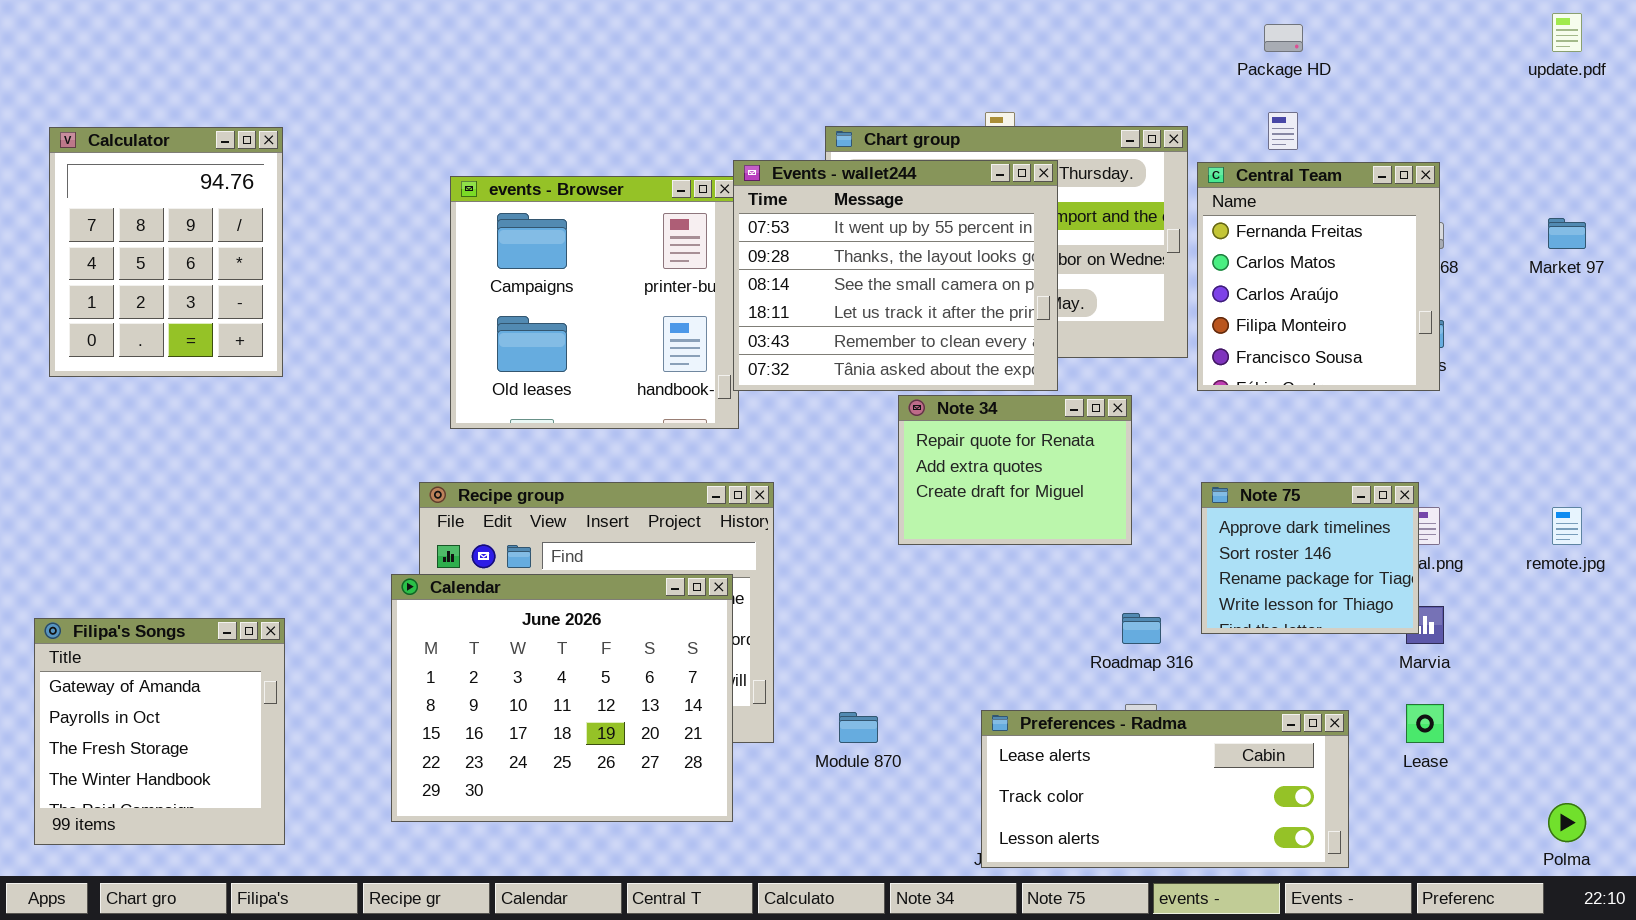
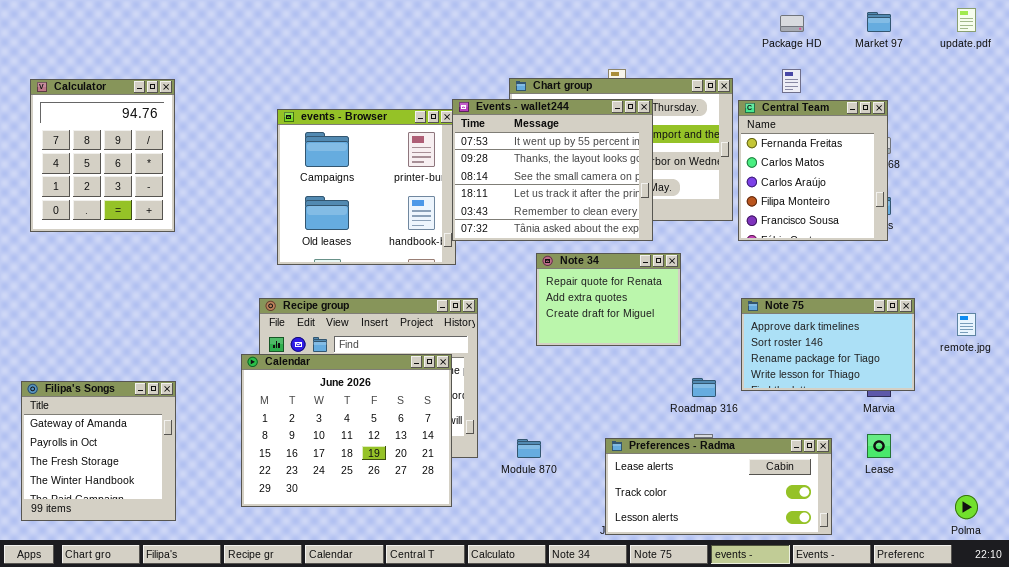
Market 97: [1548,218,1586,249] -> [867,12,891,32], moved
Note 34: [898,395,1132,545] -> [536,253,681,346], moved
Note 75: [1201,482,1419,634] -> [741,298,915,391], resized

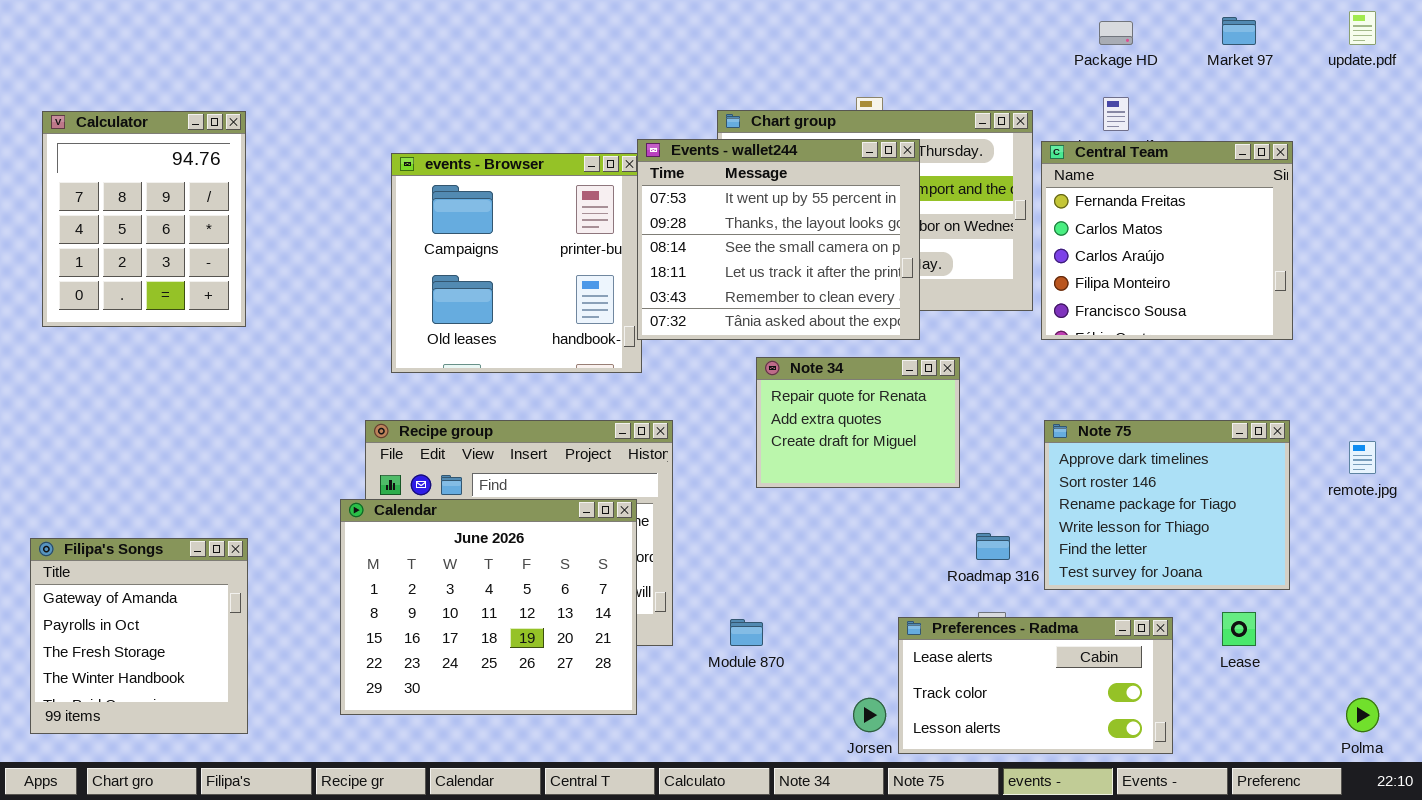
Central Team: [738,100,888,241] -> [1041,141,1293,340], resized
Note 75: [741,298,915,391] -> [1044,420,1290,590], resized
Preferences - Radma: [605,438,832,535] -> [898,617,1173,754], resized

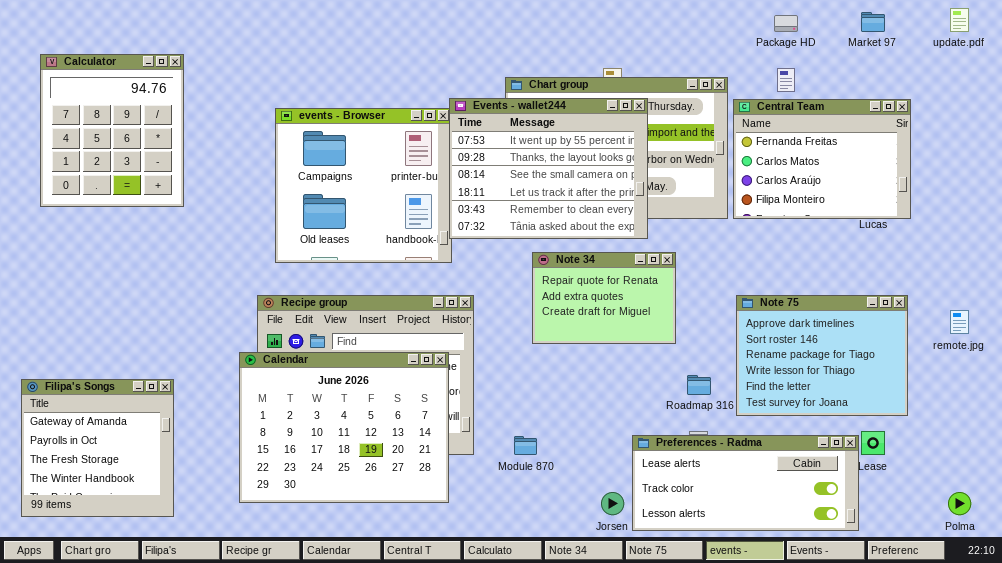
Calculator: [42,111,246,327] -> [40,54,184,207], moved
Central Team: [1041,141,1293,340] -> [733,99,911,219], resized
Preferences - Radma: [898,617,1173,754] -> [632,435,859,531], resized

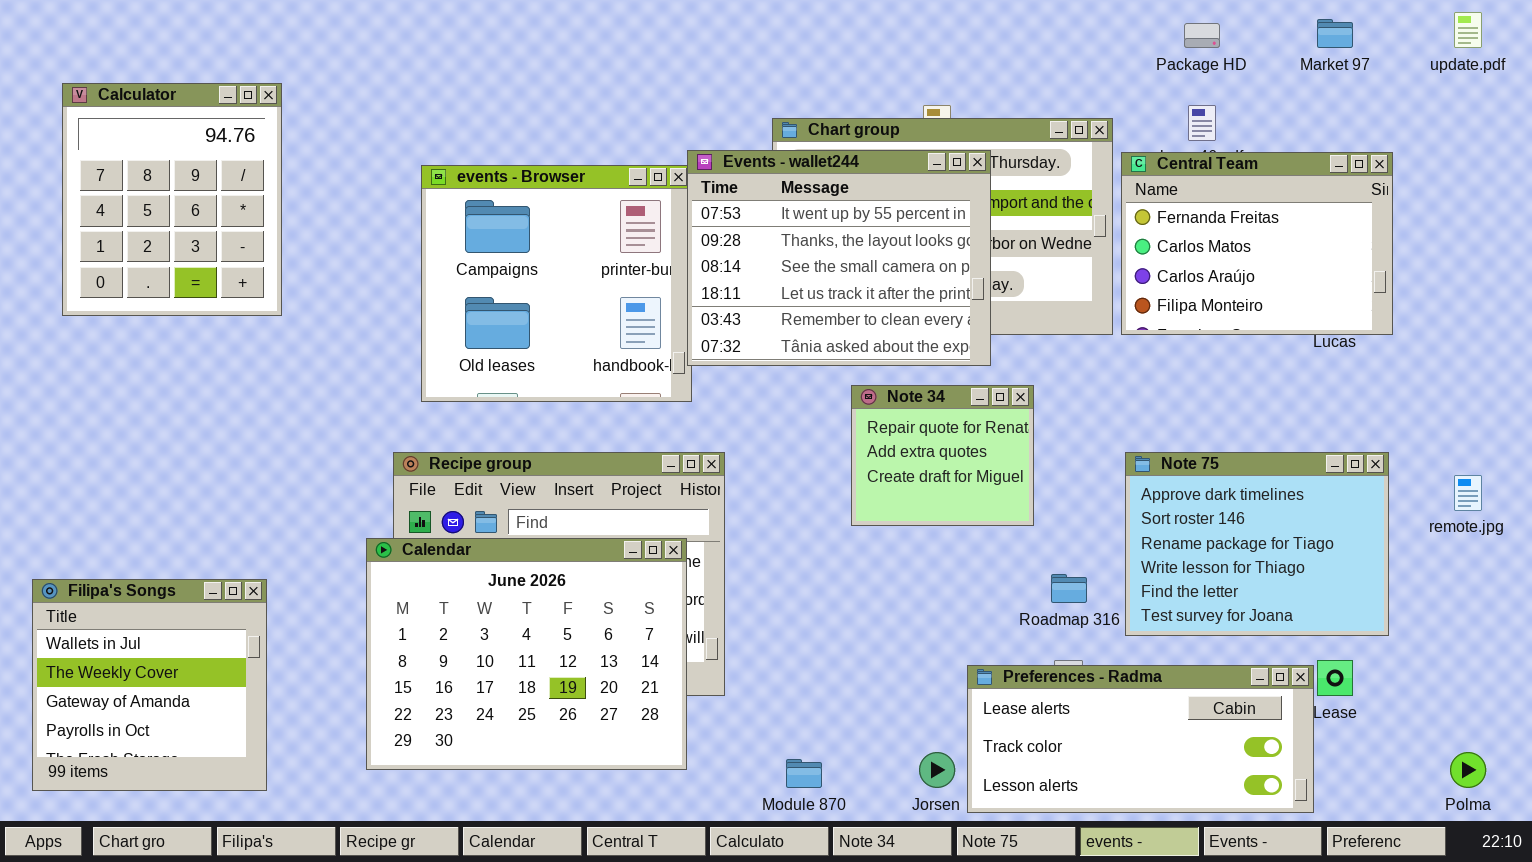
Note 34: [532,252,676,344] -> [851,385,1034,526], resized
Filipa's Songs: [21,379,174,517] -> [32,579,267,791], scrolled up 2 rows
Module 870: [514,436,537,455] -> [786,759,822,788], moved

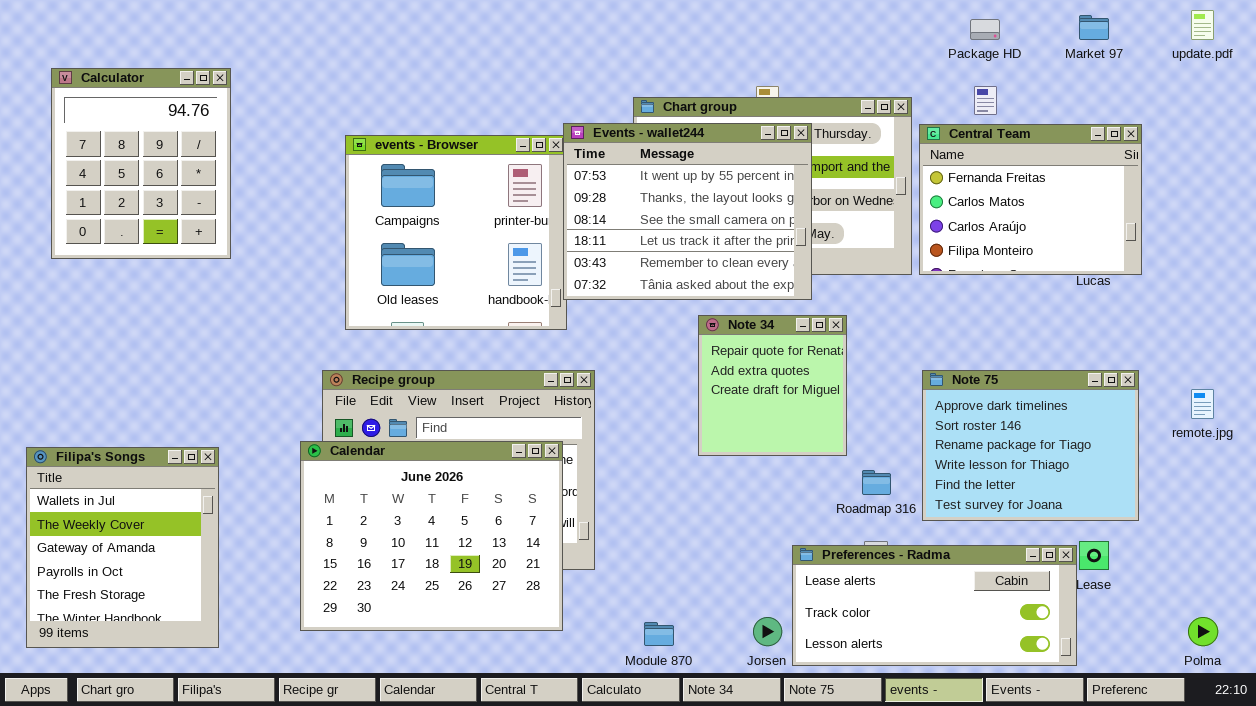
Note 34: [851,385,1034,526] -> [698,315,847,456], resized
Filipa's Songs: [32,579,267,791] -> [26,447,219,648], resized

